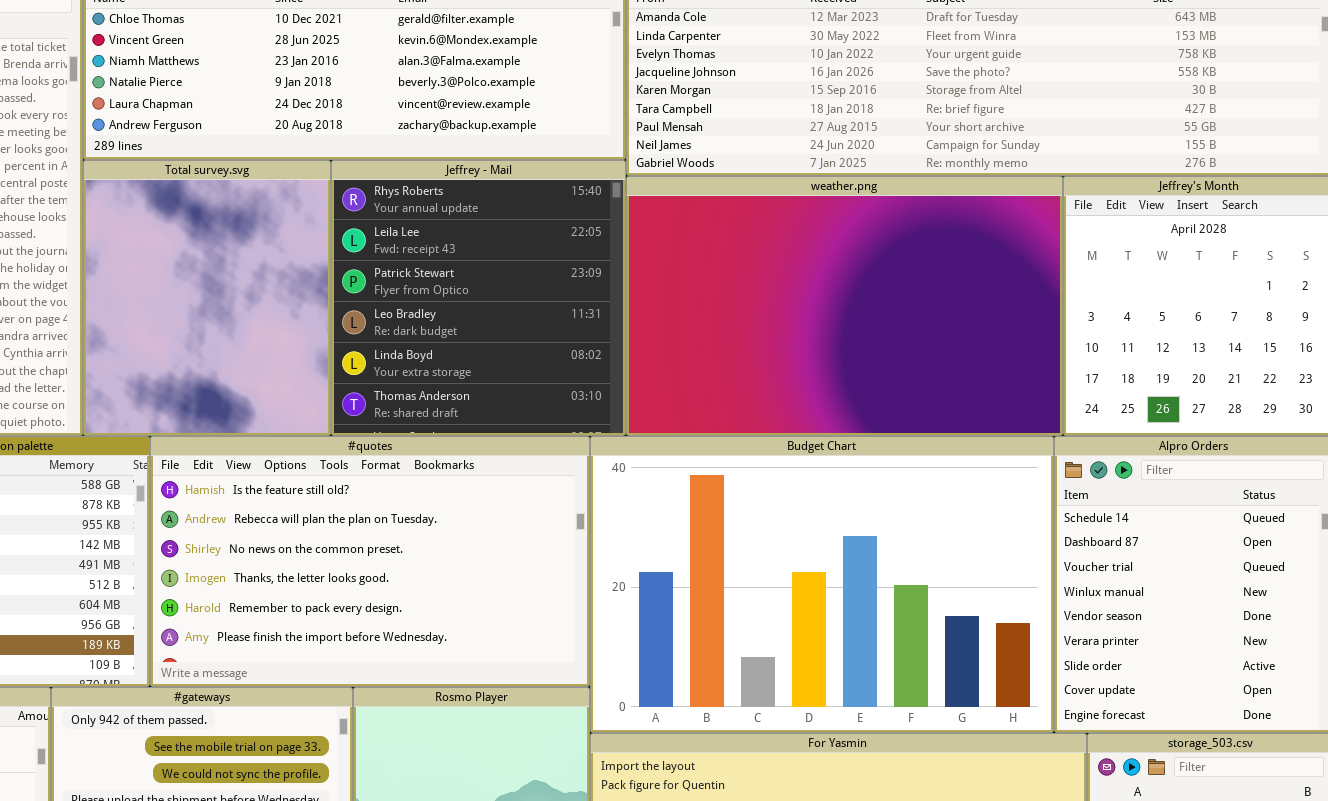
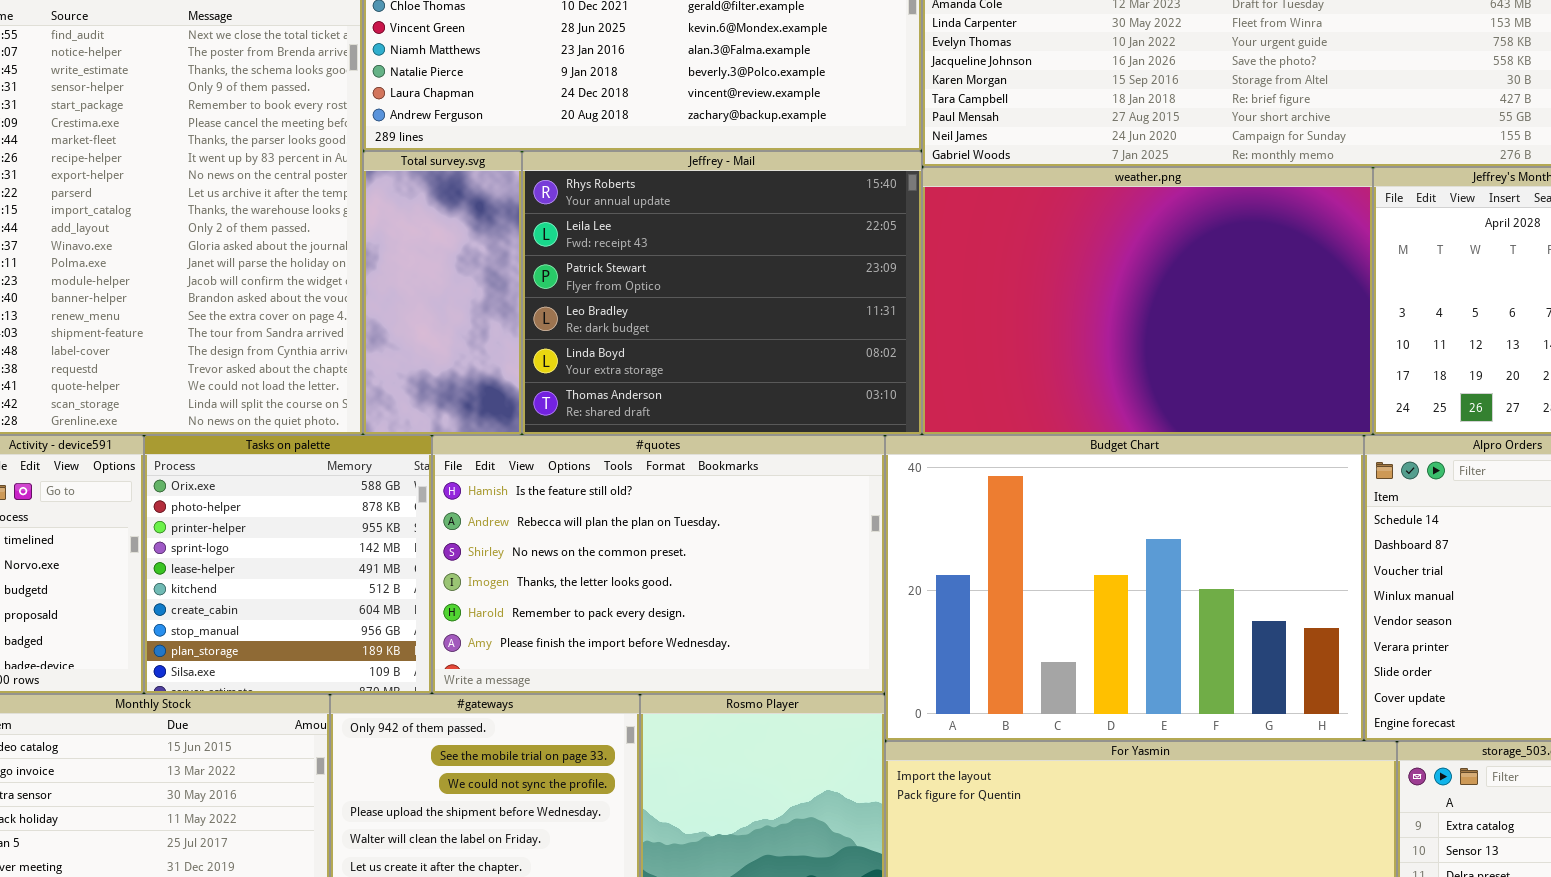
Total survey.svg: [83,160,331,436] -> [363,151,522,435], resized
Jeffrey - Mail: [331,160,626,436] -> [522,151,922,435], resized

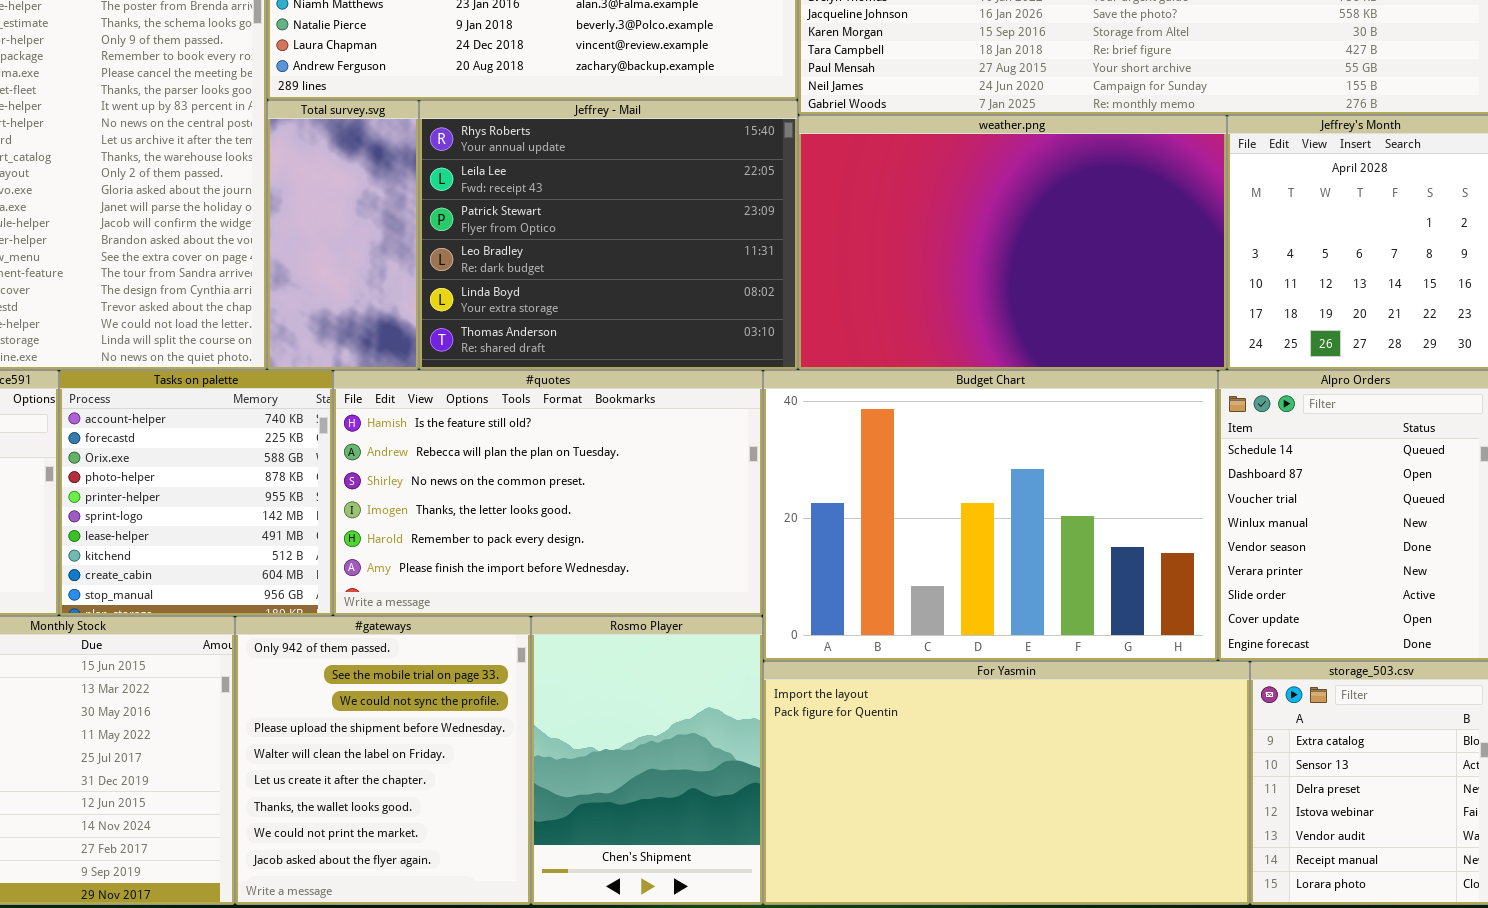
Tasks on palette: [144,435,432,694] -> [59,370,333,616], scrolled up 2 rows

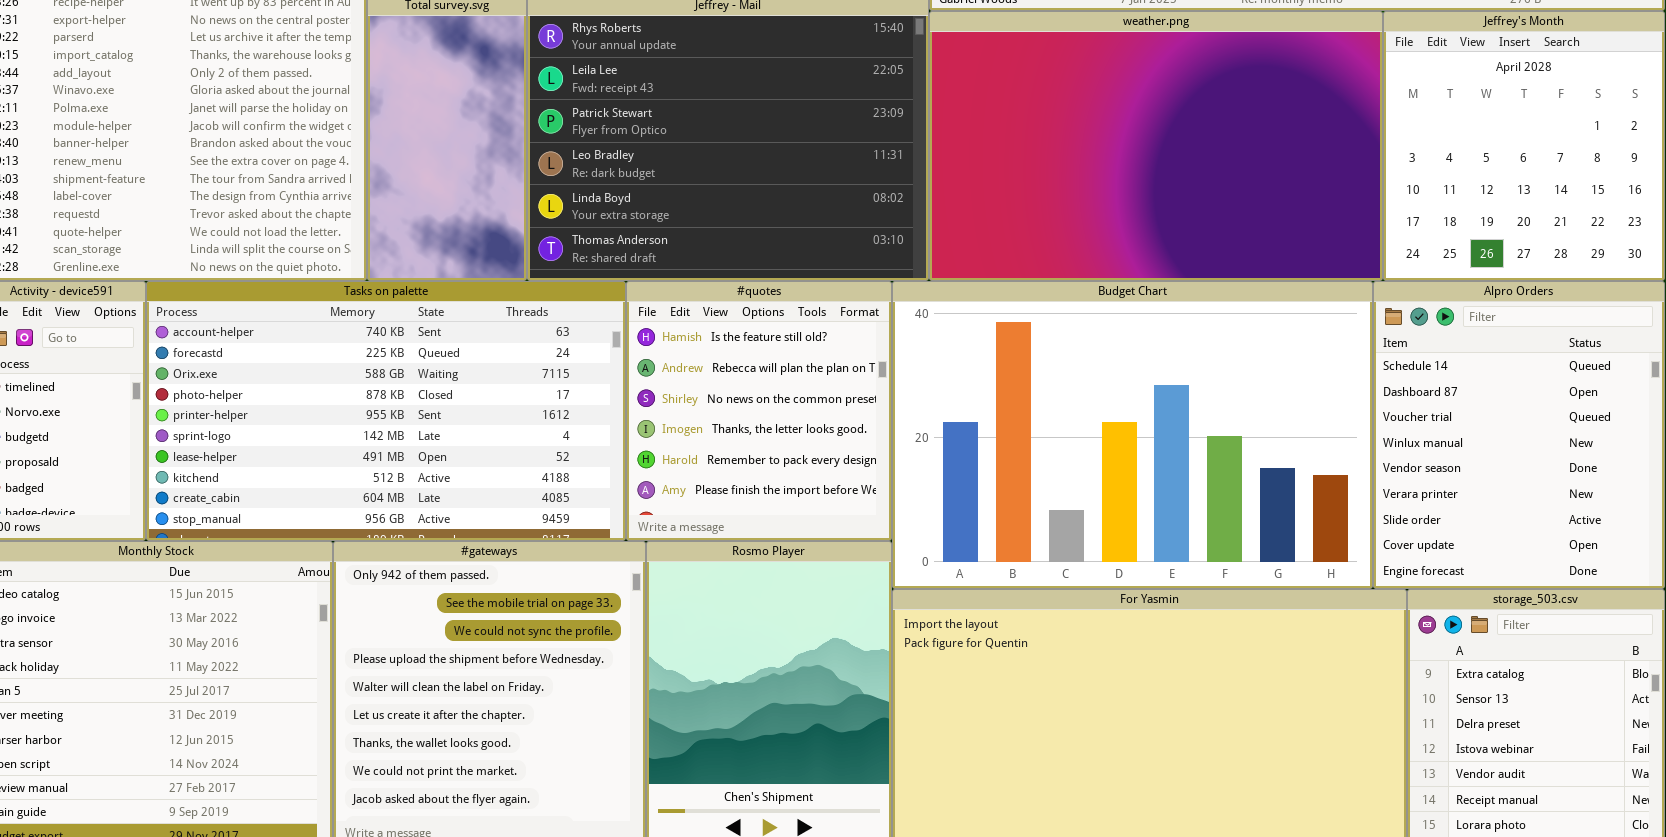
Tasks on palette: [59,370,333,616] -> [146,281,626,541], resized
#quotes: [333,370,763,616] -> [626,281,892,541], resized

